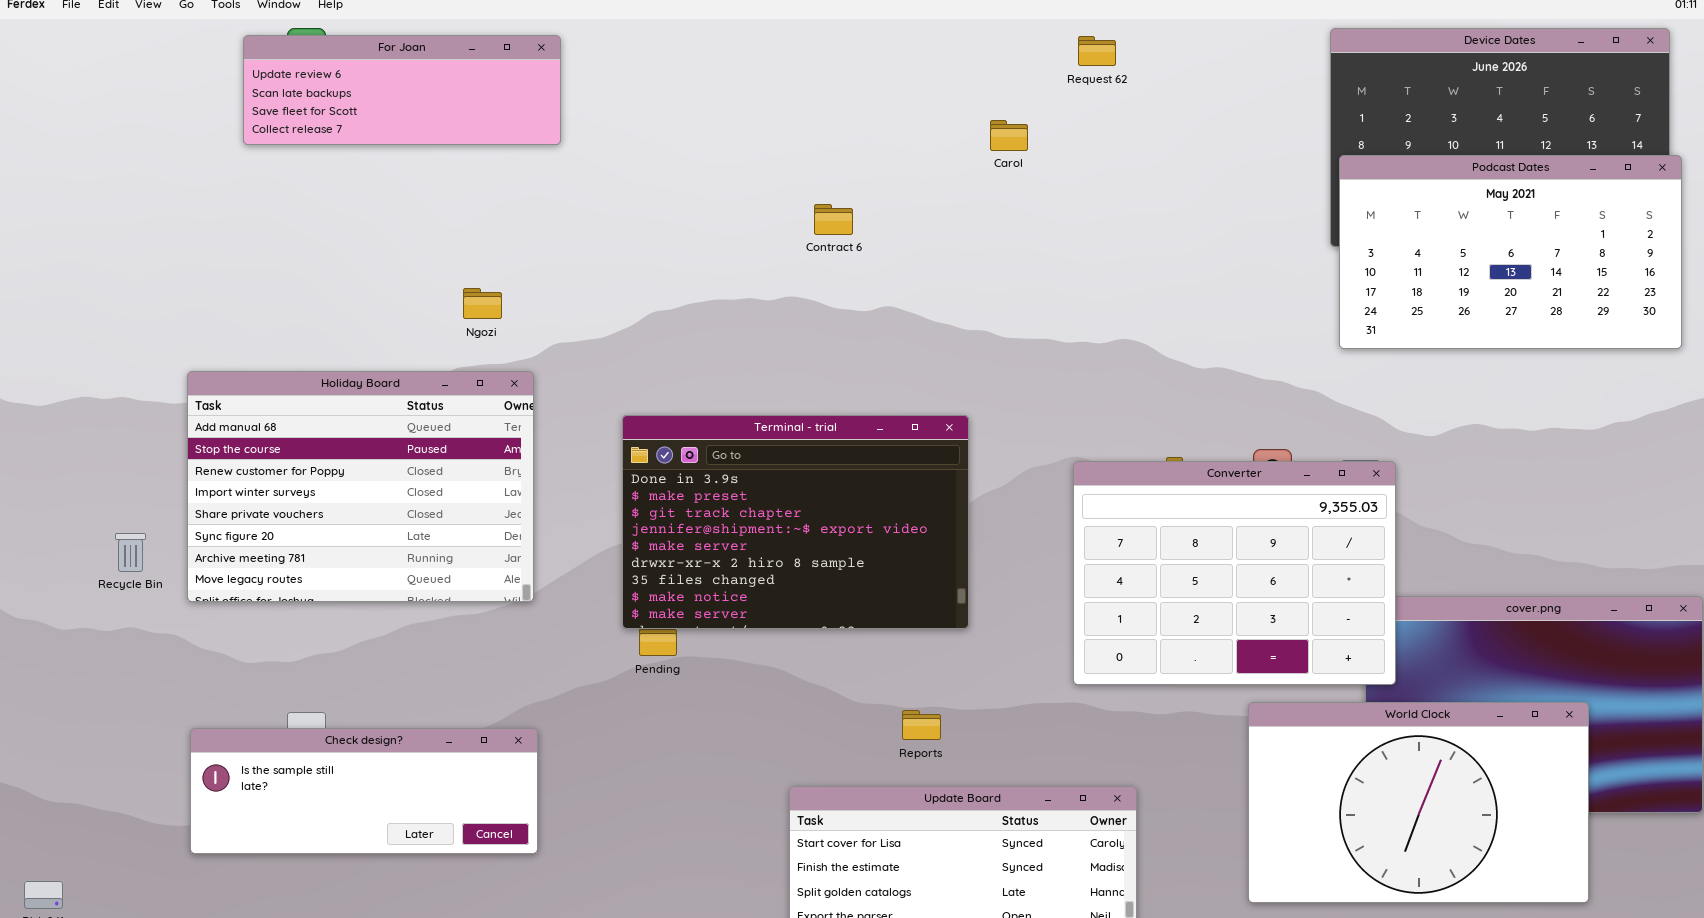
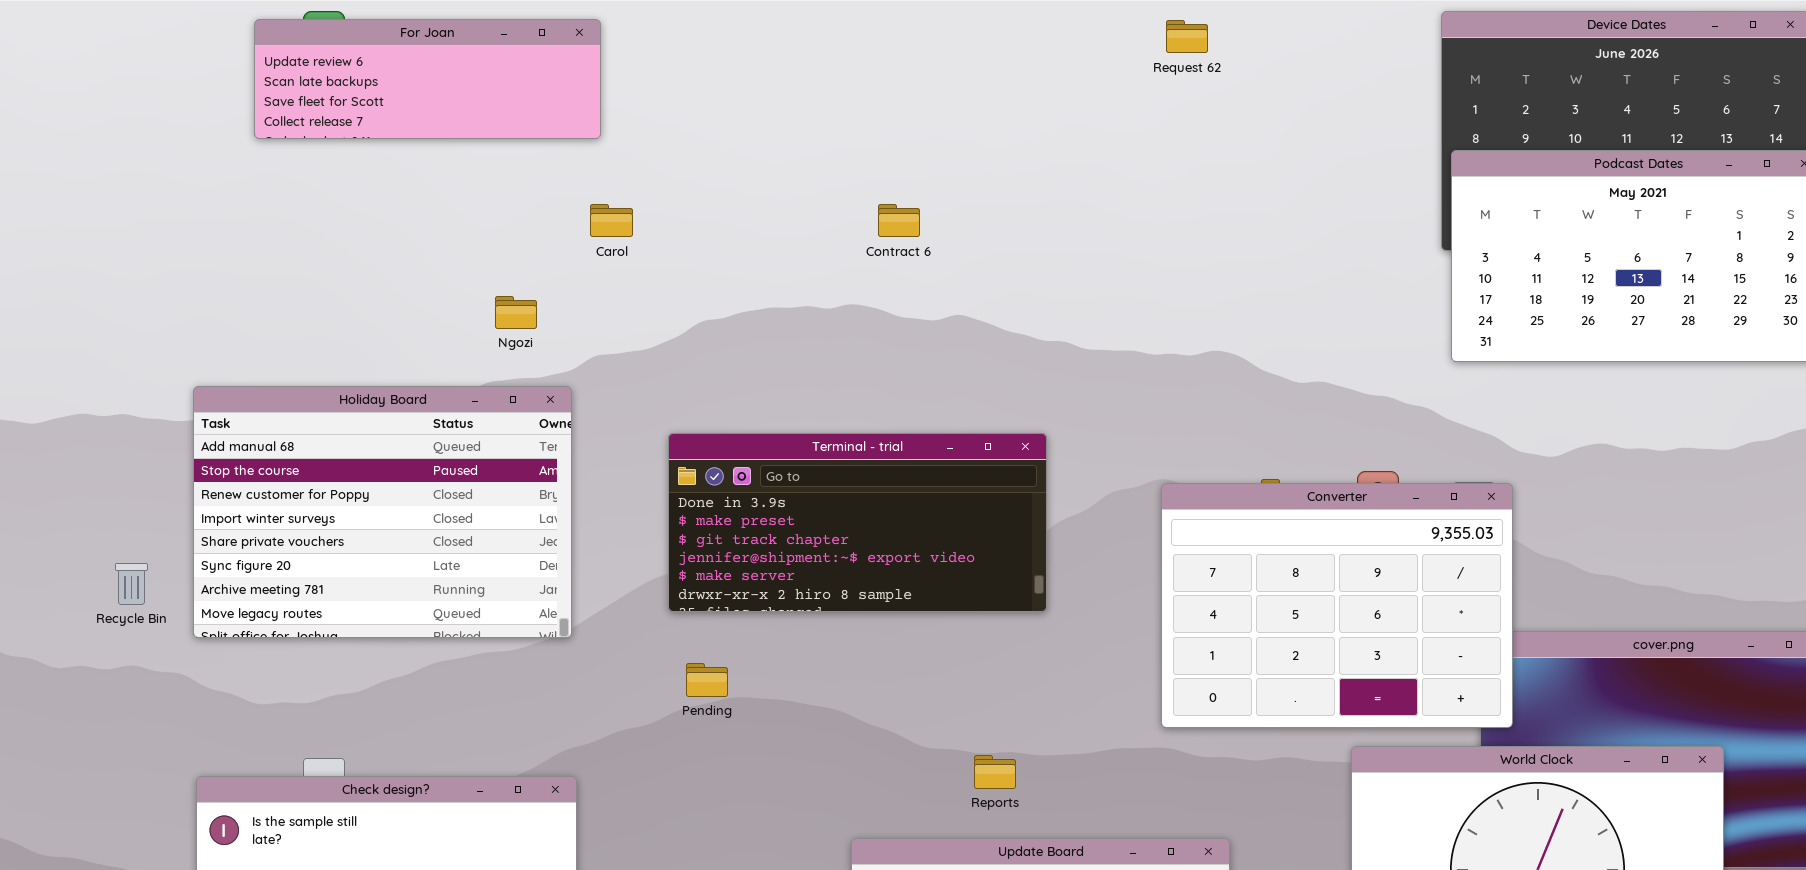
Carol: [990,120,1028,151] -> [590,204,633,237], moved
Terminal - trial: [622,415,969,629] -> [668,433,1047,612], resized

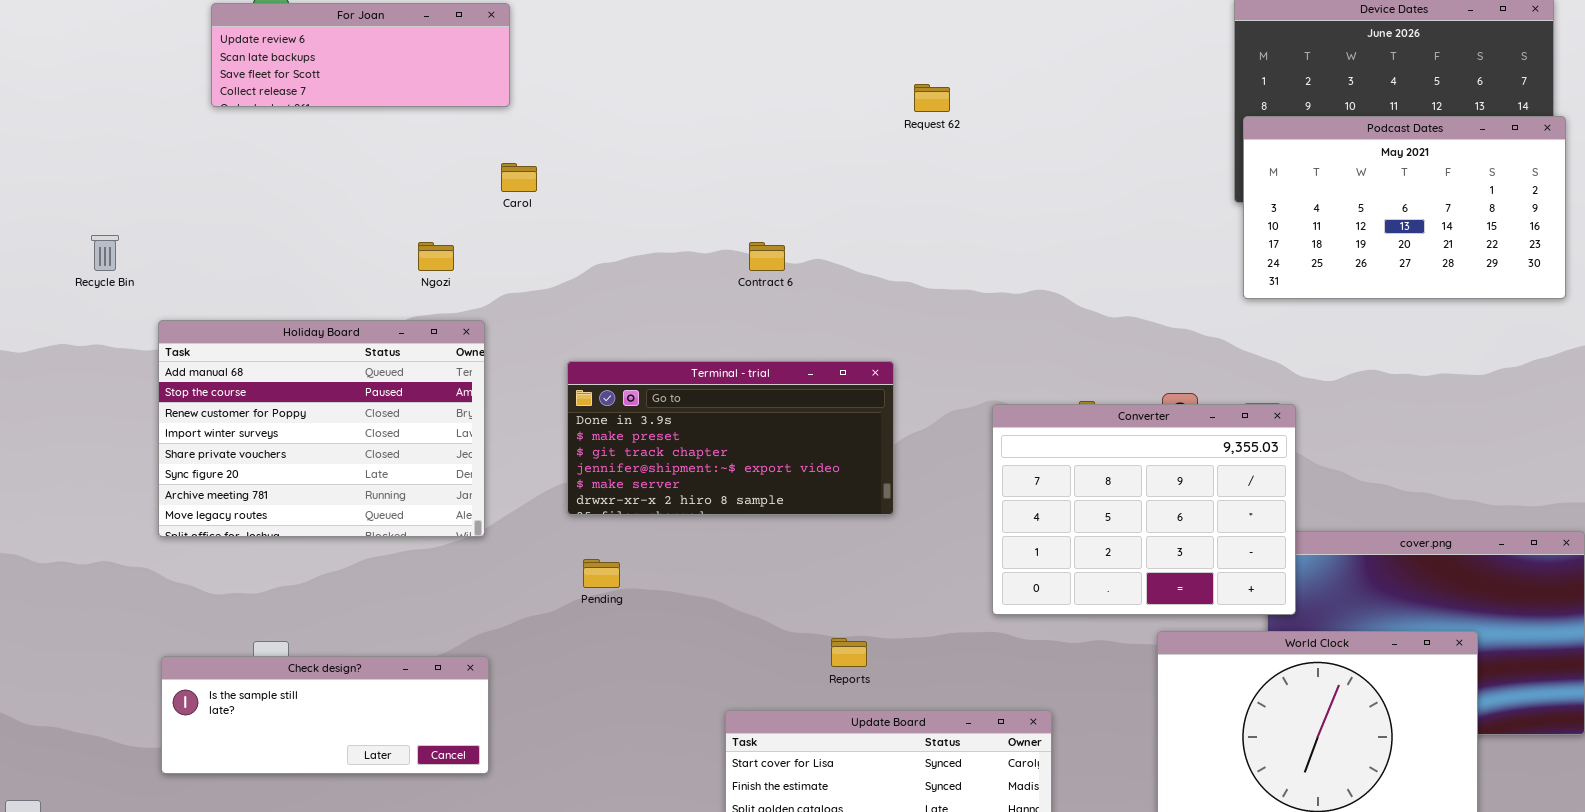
Request 62: [1166,20,1208,53] -> [914,84,950,112], moved
Contract 6: [878,204,920,237] -> [749,242,785,271], moved
Recycle Bin: [115,563,148,605] -> [91,235,119,271], moved

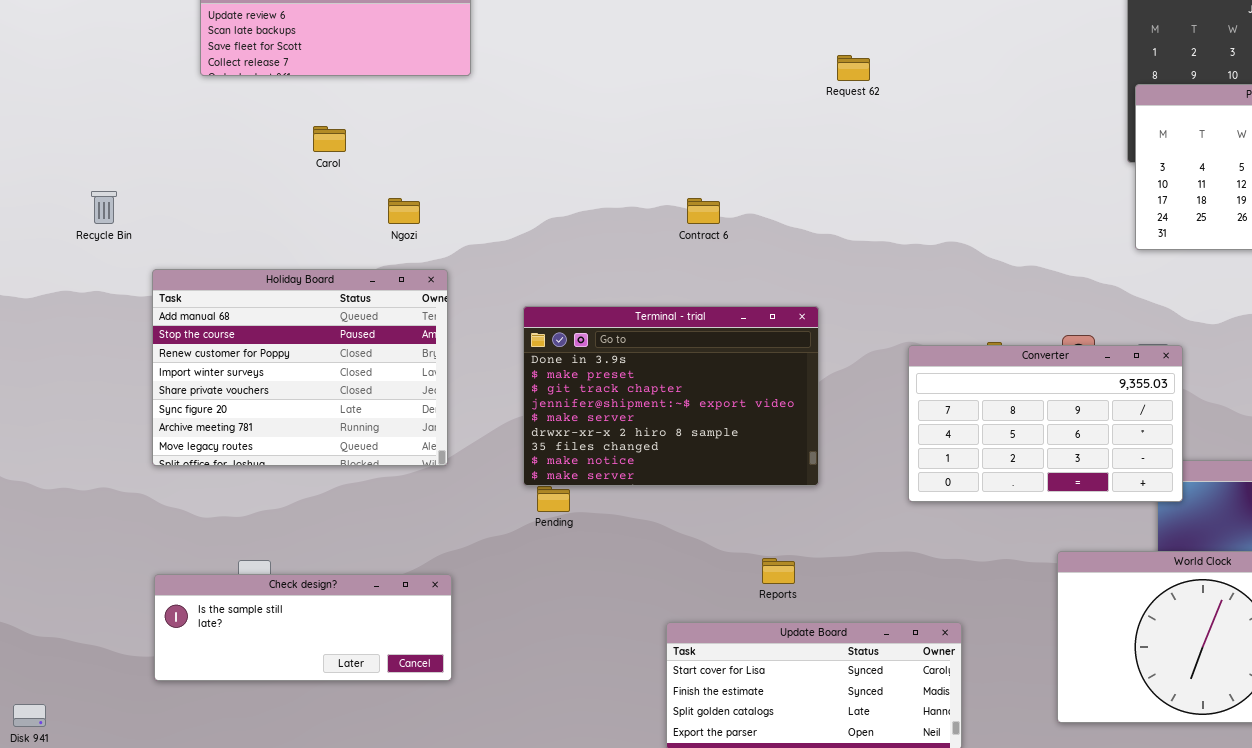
Carol: [501,163,537,192] -> [313,126,346,152], moved
Terminal - trial: [567,361,894,515] -> [523,306,819,486], resized
Converter: [992,404,1296,615] -> [908,345,1183,502], resized

